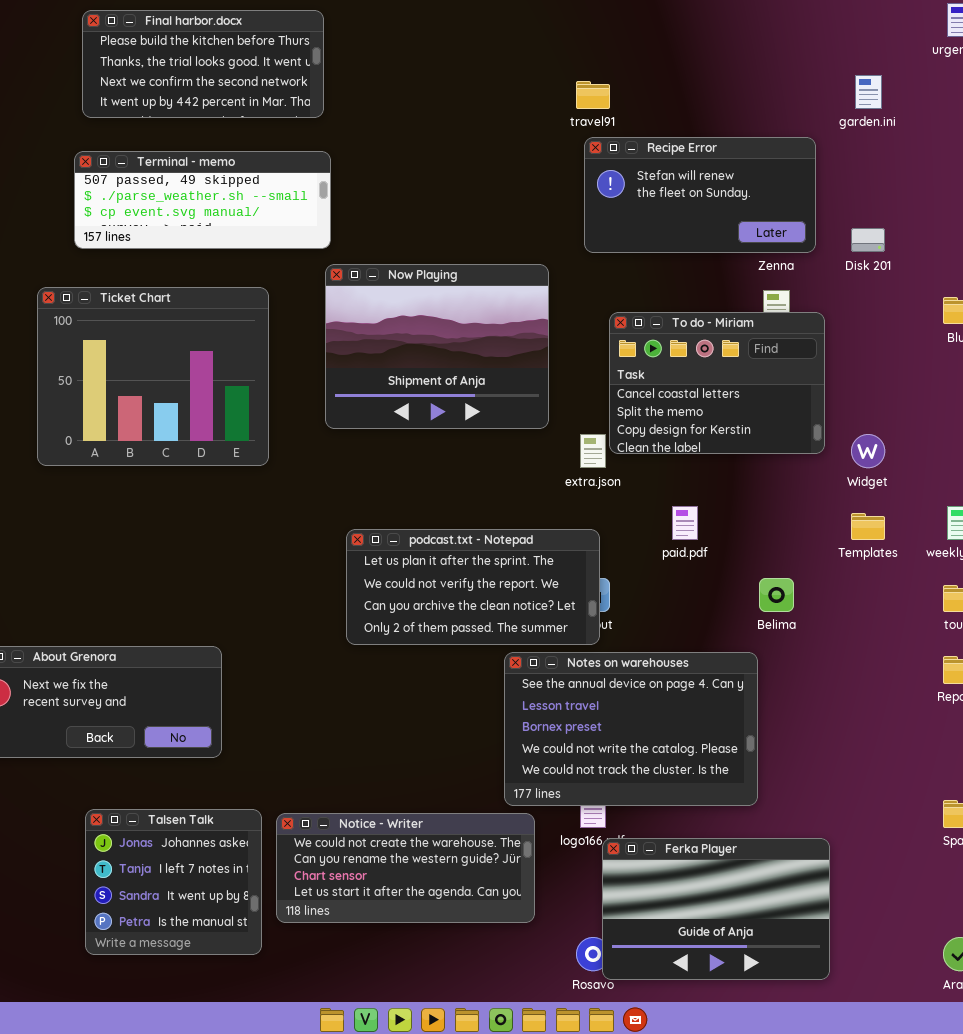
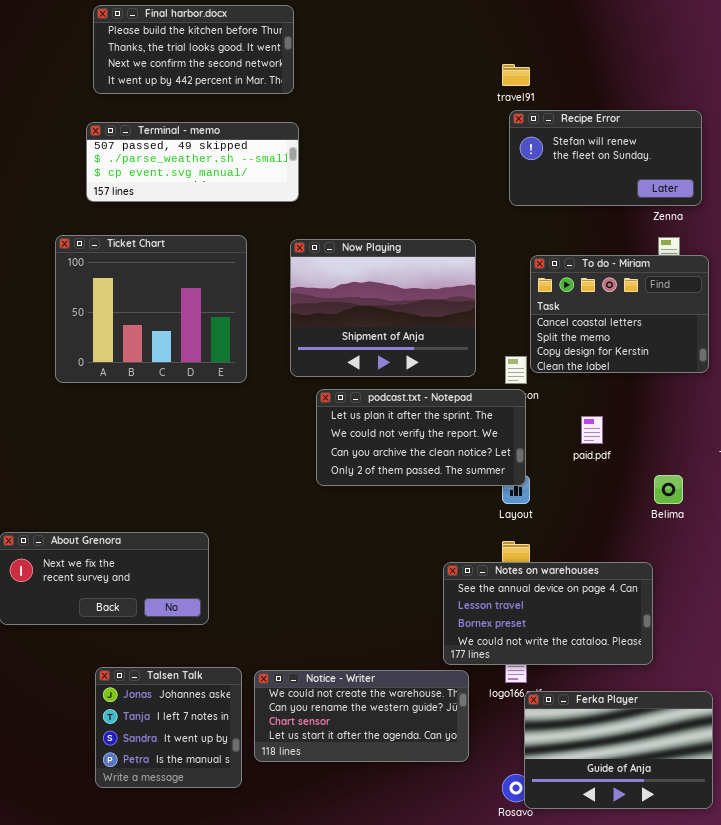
Now Playing: [325,264,549,429] -> [290,239,476,377], moved
podcast.txt - Notepad: [346,529,600,645] -> [316,389,526,486], moved
Notes on warehouses: [504,652,758,806] -> [443,562,653,665], resized

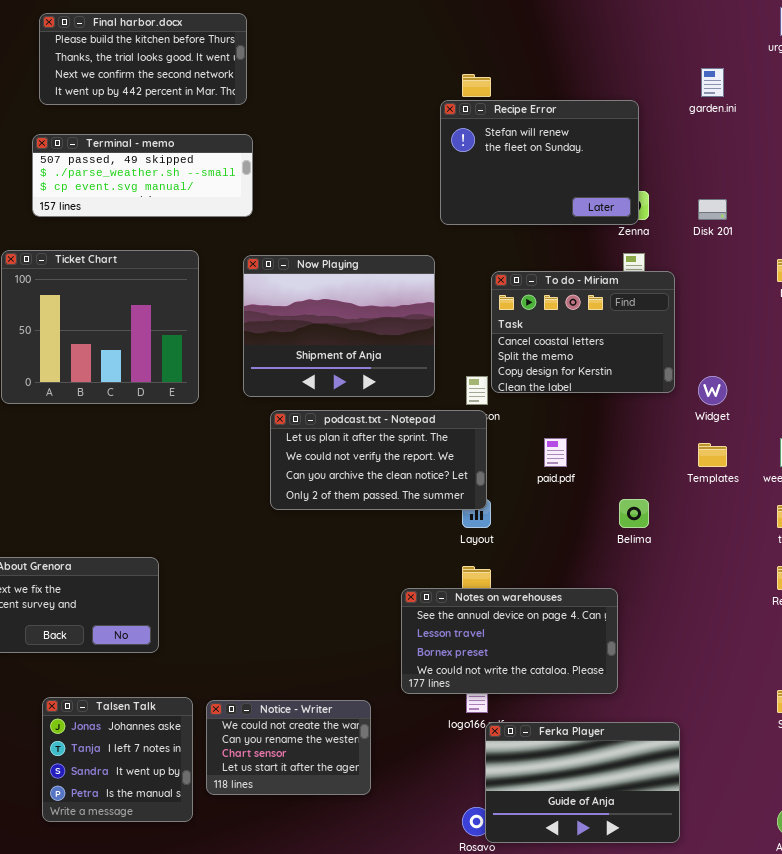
Recipe Error: [509,110,702,206] -> [440,100,639,225], moved, resized
Notice - Writer: [254,670,469,762] -> [206,700,371,795], resized

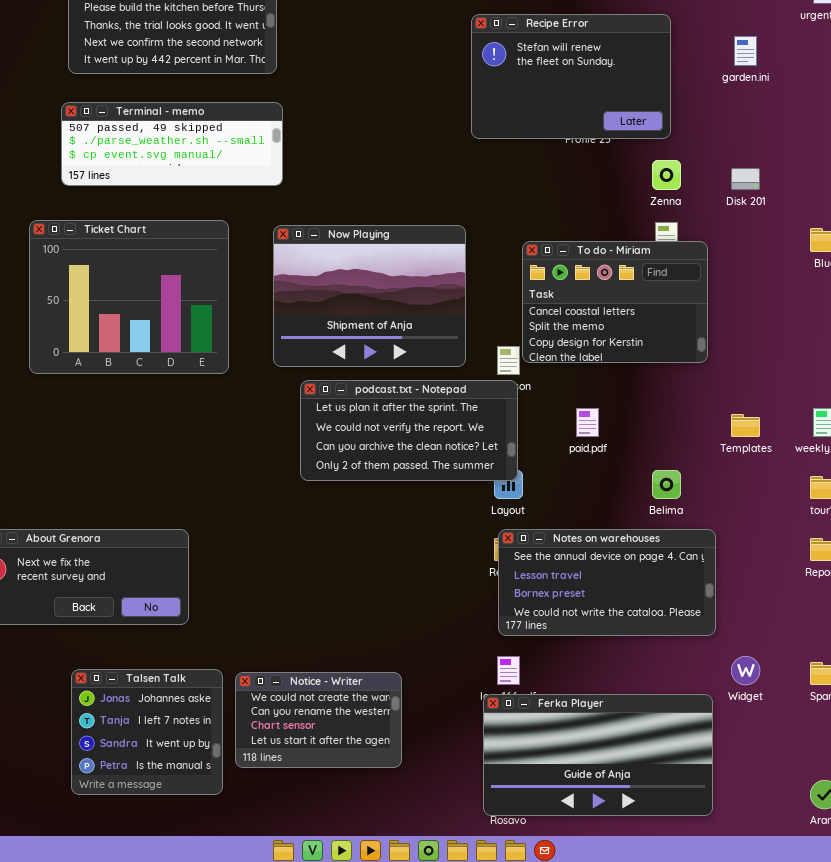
Recipe Error: [440,100,639,225] -> [471,14,671,139], moved
Widget: [698,376,727,405] -> [731,656,760,685], moved
Notes on warehouses: [401,588,618,694] -> [498,529,716,636], moved
Ferka Player: [485,722,680,843] -> [483,694,713,816], resized

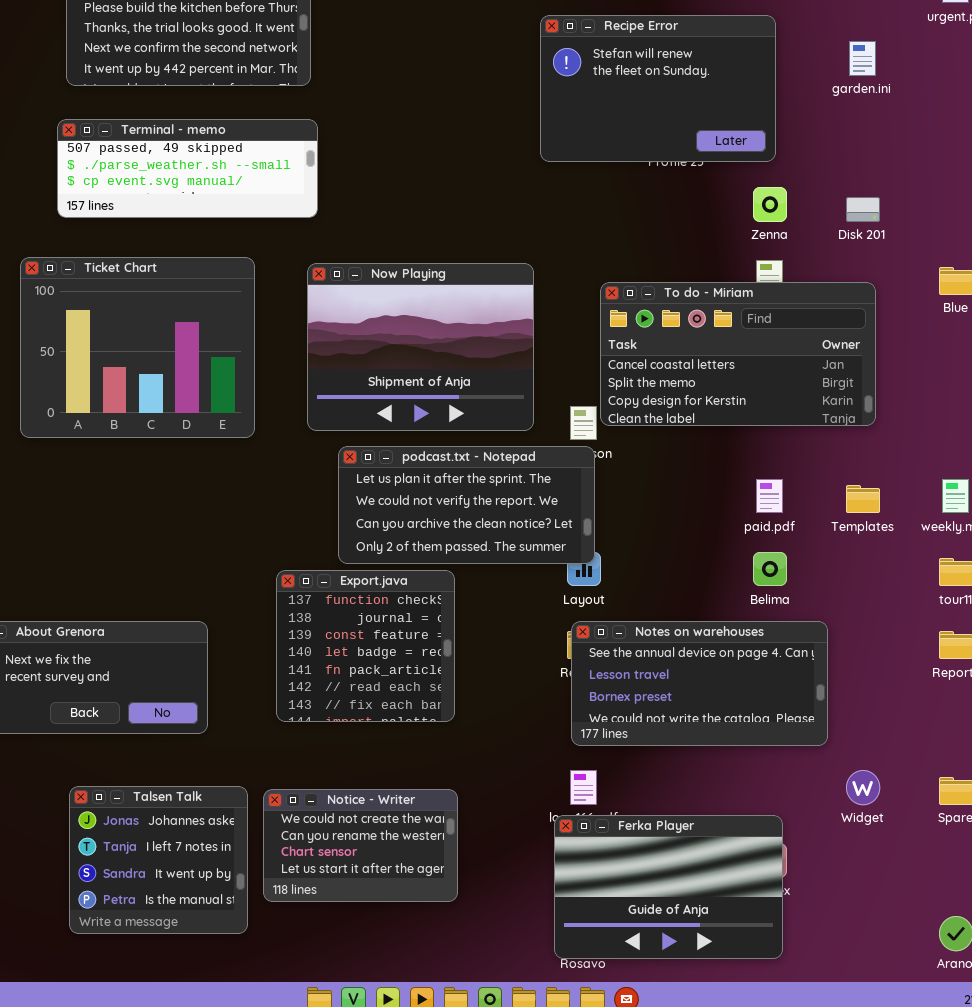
To do - Miriam: [522,241,708,363] -> [600,282,876,426], resized
paid.pdf: [576,408,599,437] -> [756,479,783,513], moved
Export.java: none -> [276,570,455,722], opened
Ferka Player: [483,694,713,816] -> [554,815,783,959], resized

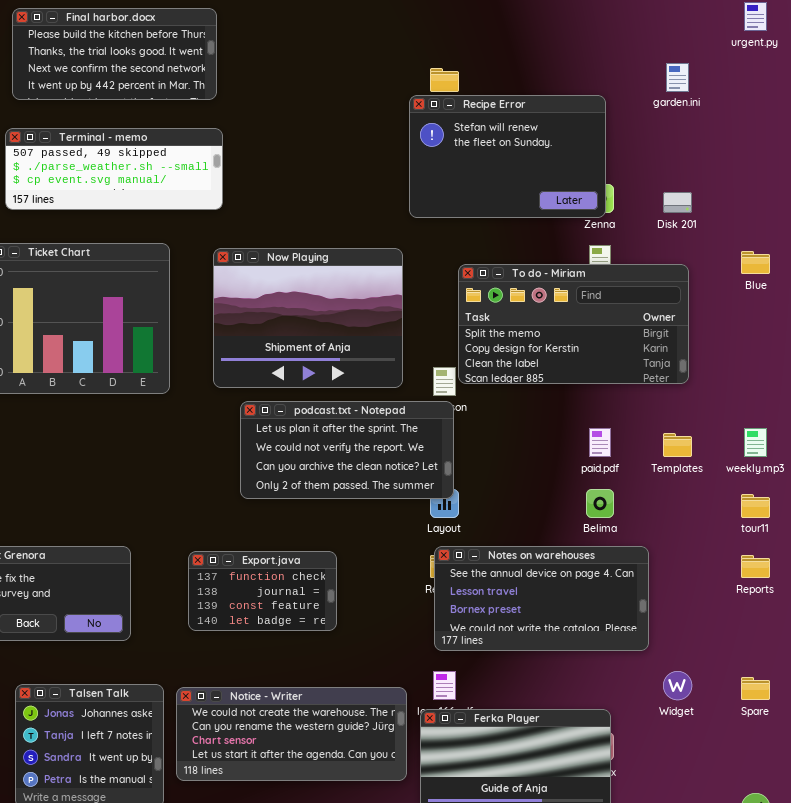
Recipe Error: [540,15,776,162] -> [409,95,606,218], moved
To do - Miriam: [600,282,876,426] -> [458,264,689,384], scrolled down 1 row
Export.java: [276,570,455,722] -> [188,551,337,631], resized
Notice - Writer: [263,789,458,902] -> [176,687,407,781], resized

